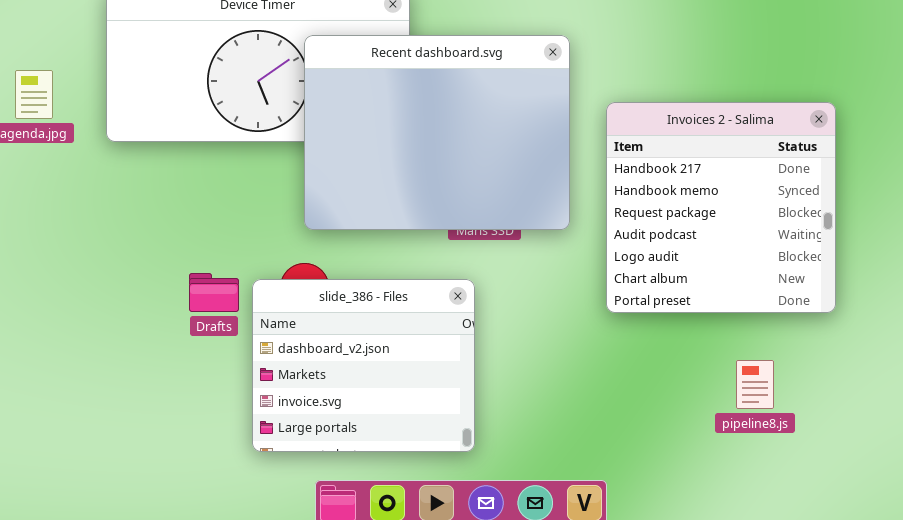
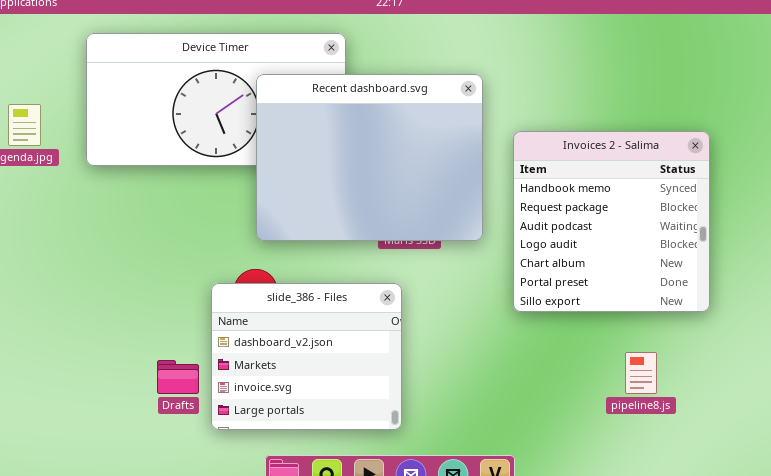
Invoices 2 - Salima: [606,102,836,313] -> [513,131,710,312], scrolled down 1 row
Drafts: [189,273,239,312] -> [157,360,199,394], moved

